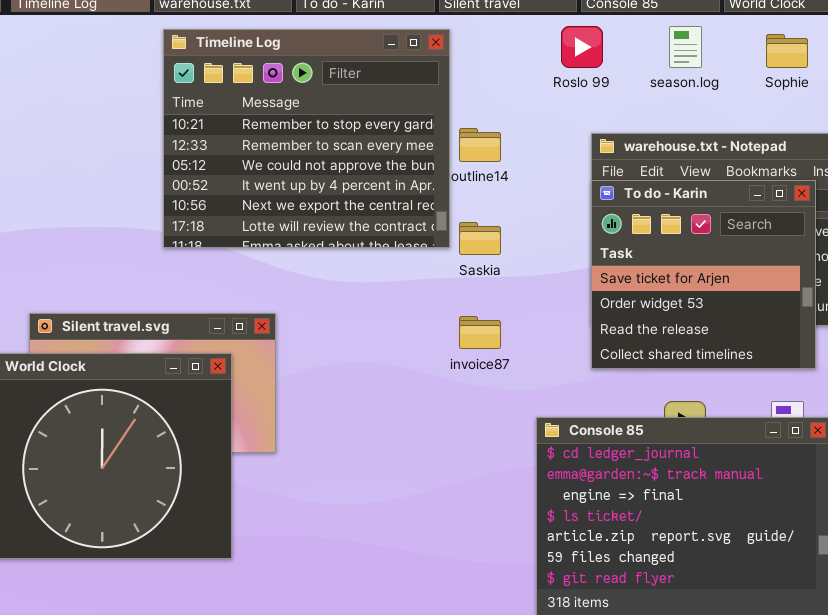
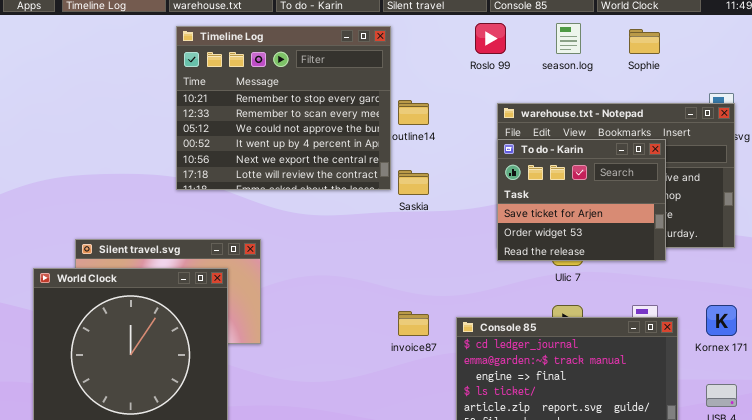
To do - Karin: [591,180,816,369] -> [497,139,666,261], resized
invoice87: [459,316,501,349] -> [398,311,429,336], moved

